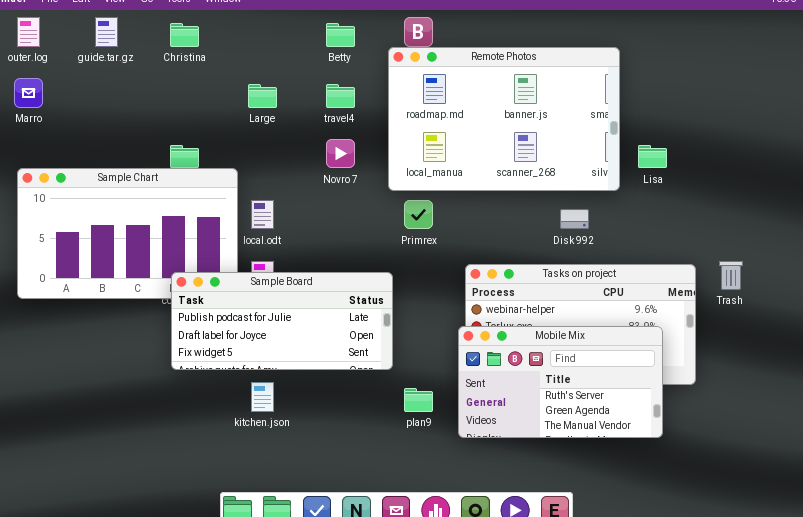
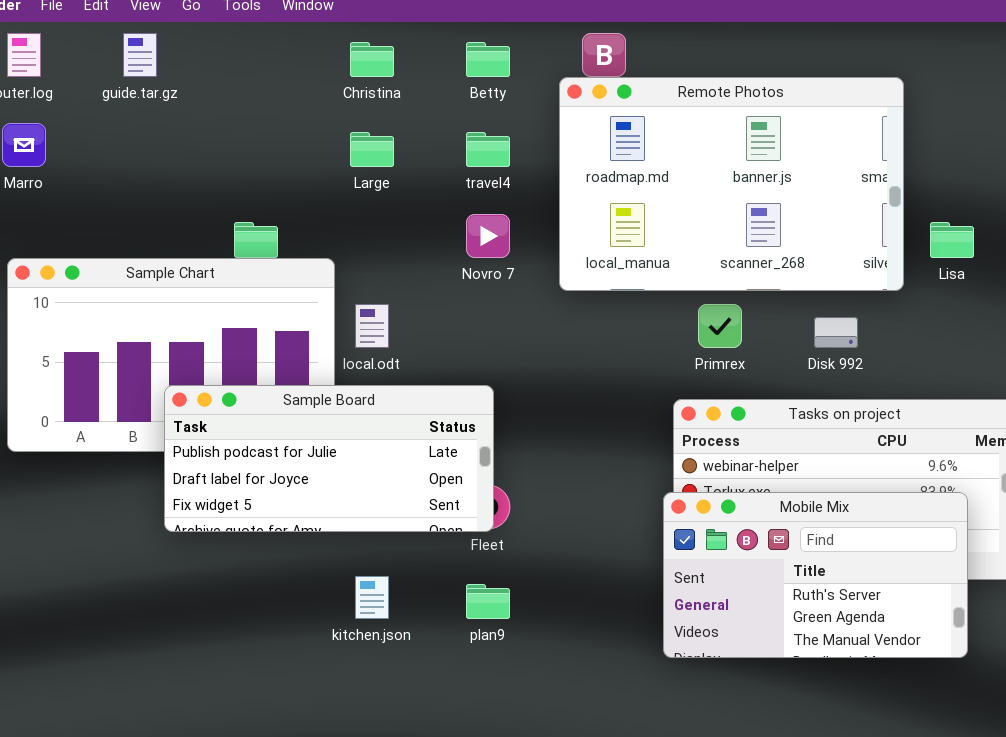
Christina: [170,23,199,47] -> [350,42,394,77], moved
Primrex: [404,200,433,229] -> [698,304,742,348], moved
Sample Board: [171,272,393,370] -> [164,385,494,532], moved
plan9: [404,388,433,412] -> [466,584,510,619], moved

